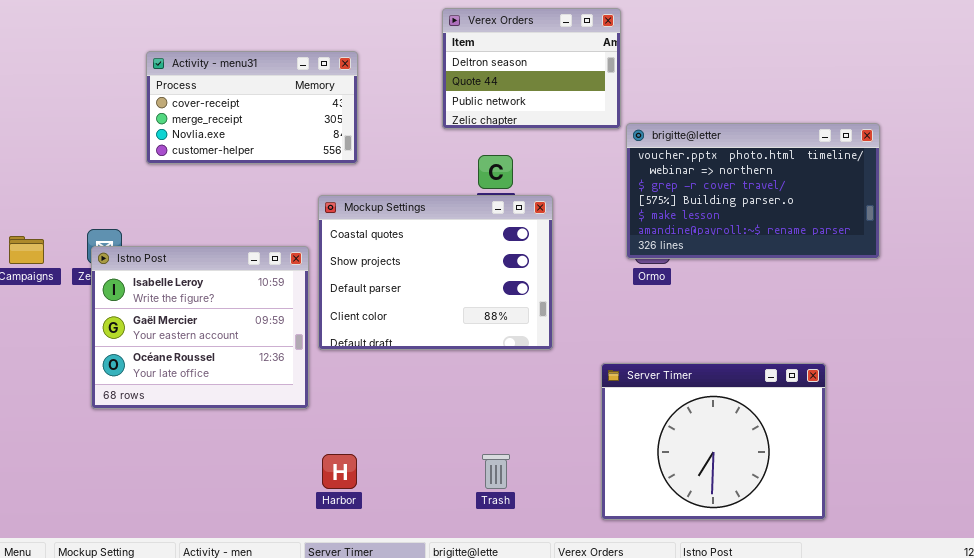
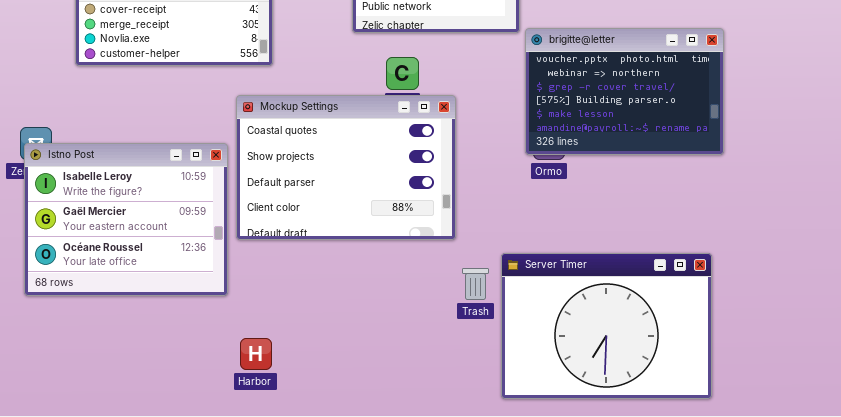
brigitte@letter: [626,123,880,259] -> [525,28,724,155], resized
Trash: [482,454,510,489] -> [462,268,489,300], moved

